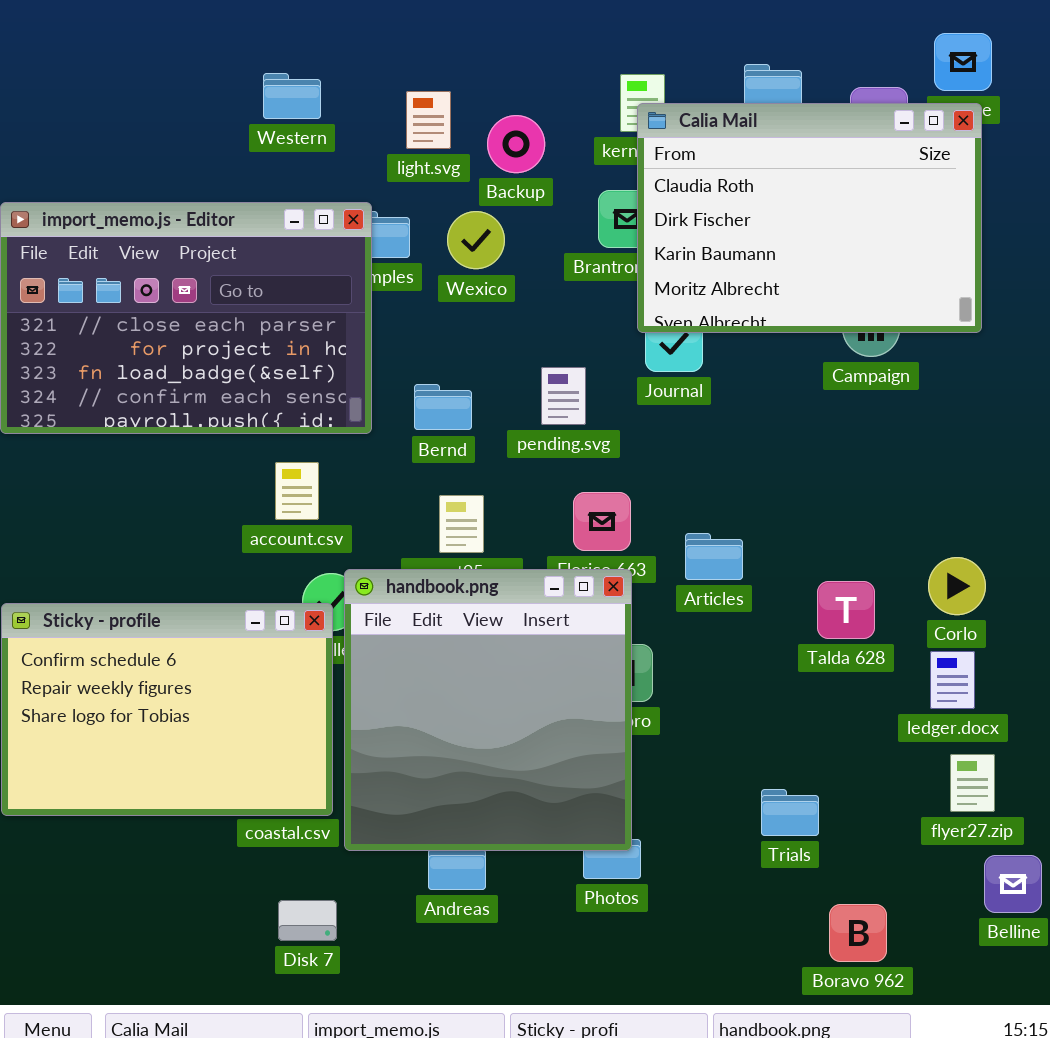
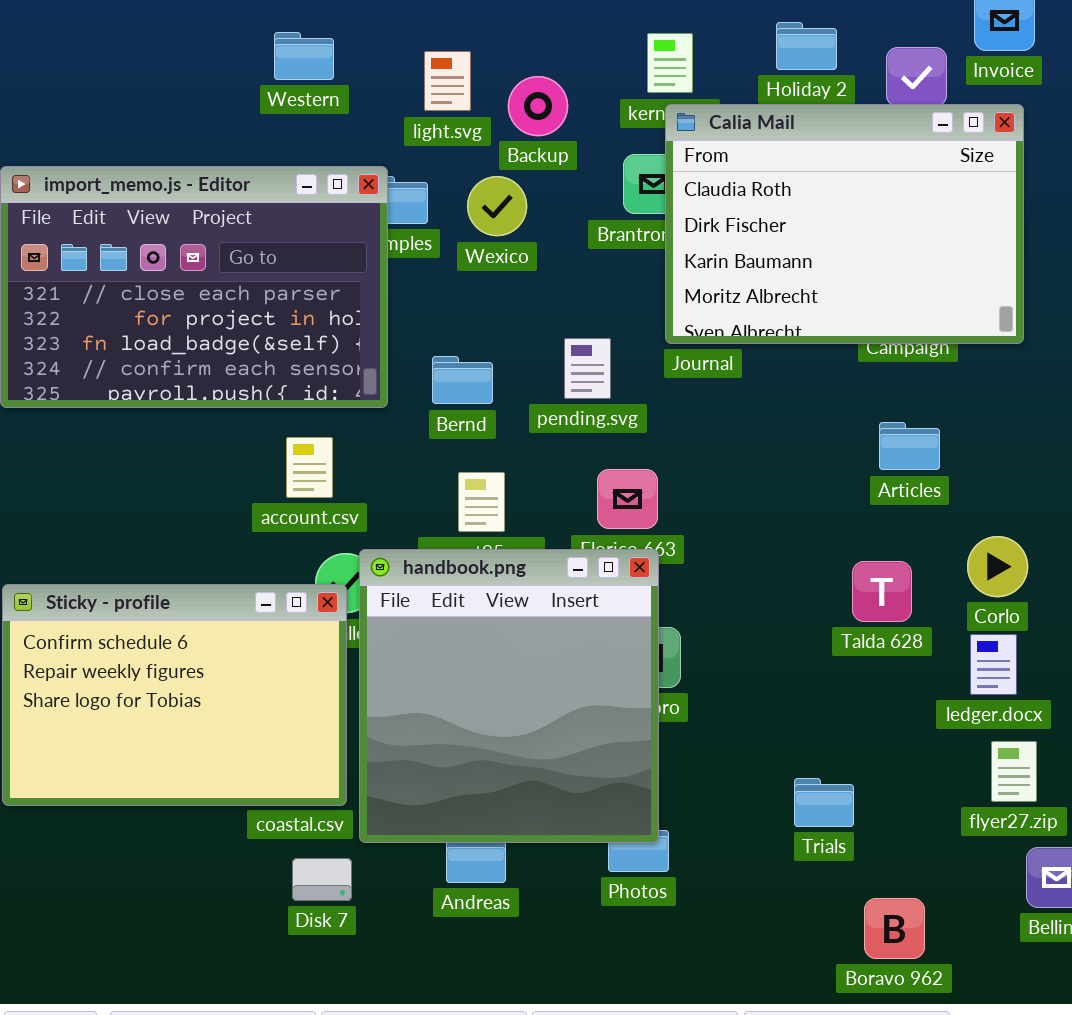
Calia Mail: [637,103,982,333] -> [665,104,1024,344], moved
Articles: [685,533,743,580] -> [879,422,940,470], moved
Disk 7: [278,900,337,941] -> [292,858,352,901], moved

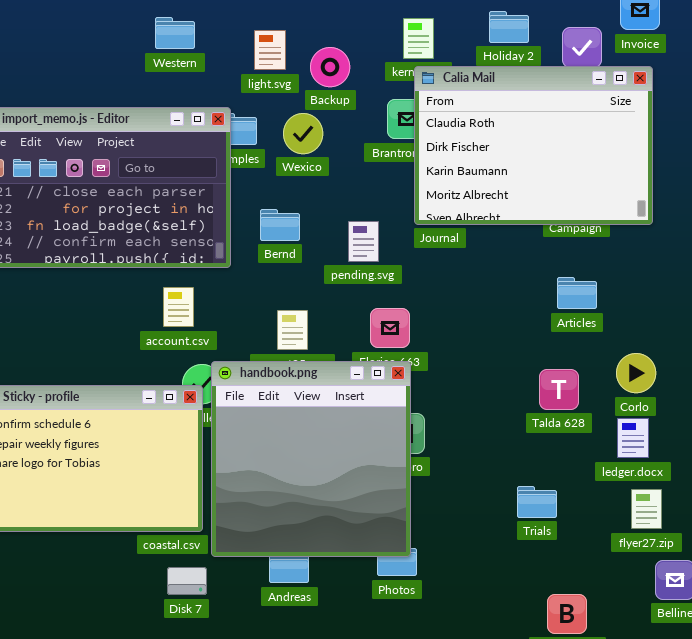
Bernd: [432,356,493,404] -> [260,209,300,241], moved
Trials: [794,778,854,827] -> [517,486,557,518], moved

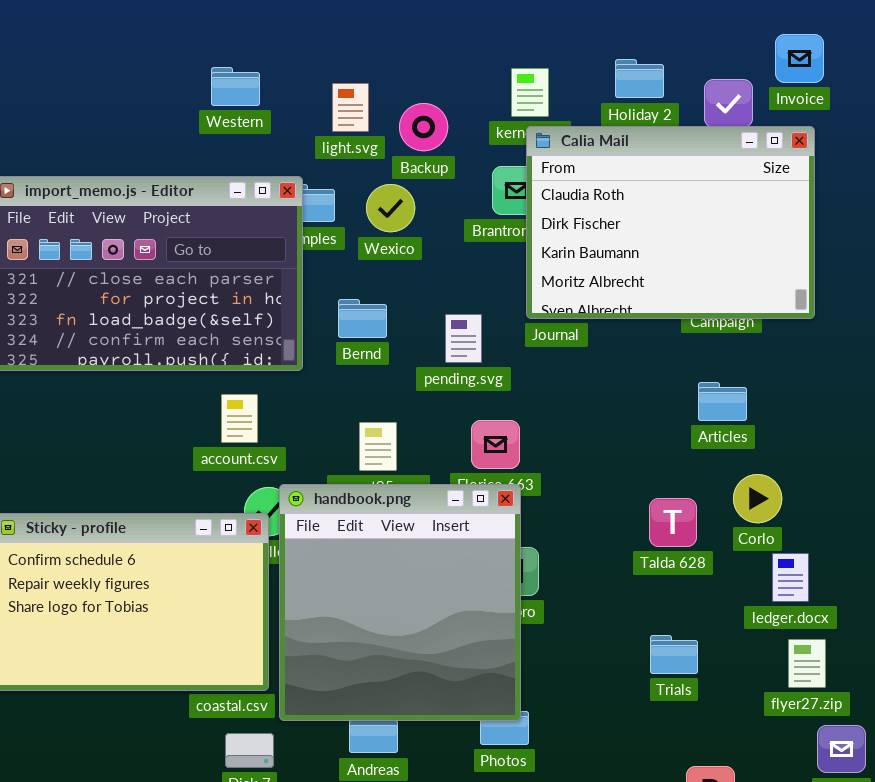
Corlo: [616,353,656,393] -> [733,474,782,523], moved
Talda 628: [539,369,579,410] -> [649,498,697,547], moved

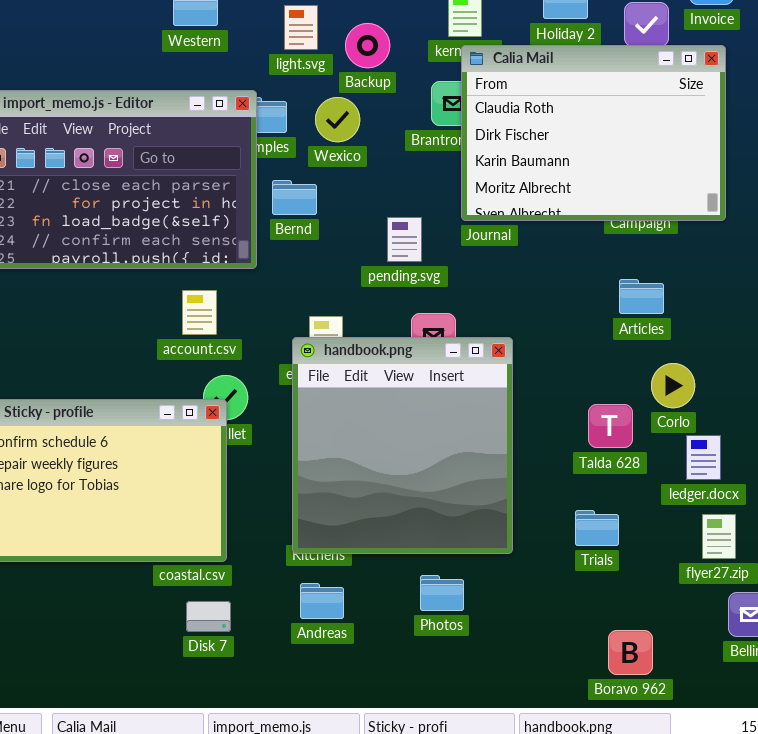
Bernd: [338,299,387,338] -> [272,180,317,215], moved
handbook.png: [279,484,521,721] -> [292,337,513,554], moved
Talda 628: [649,498,697,547] -> [588,404,633,448], moved

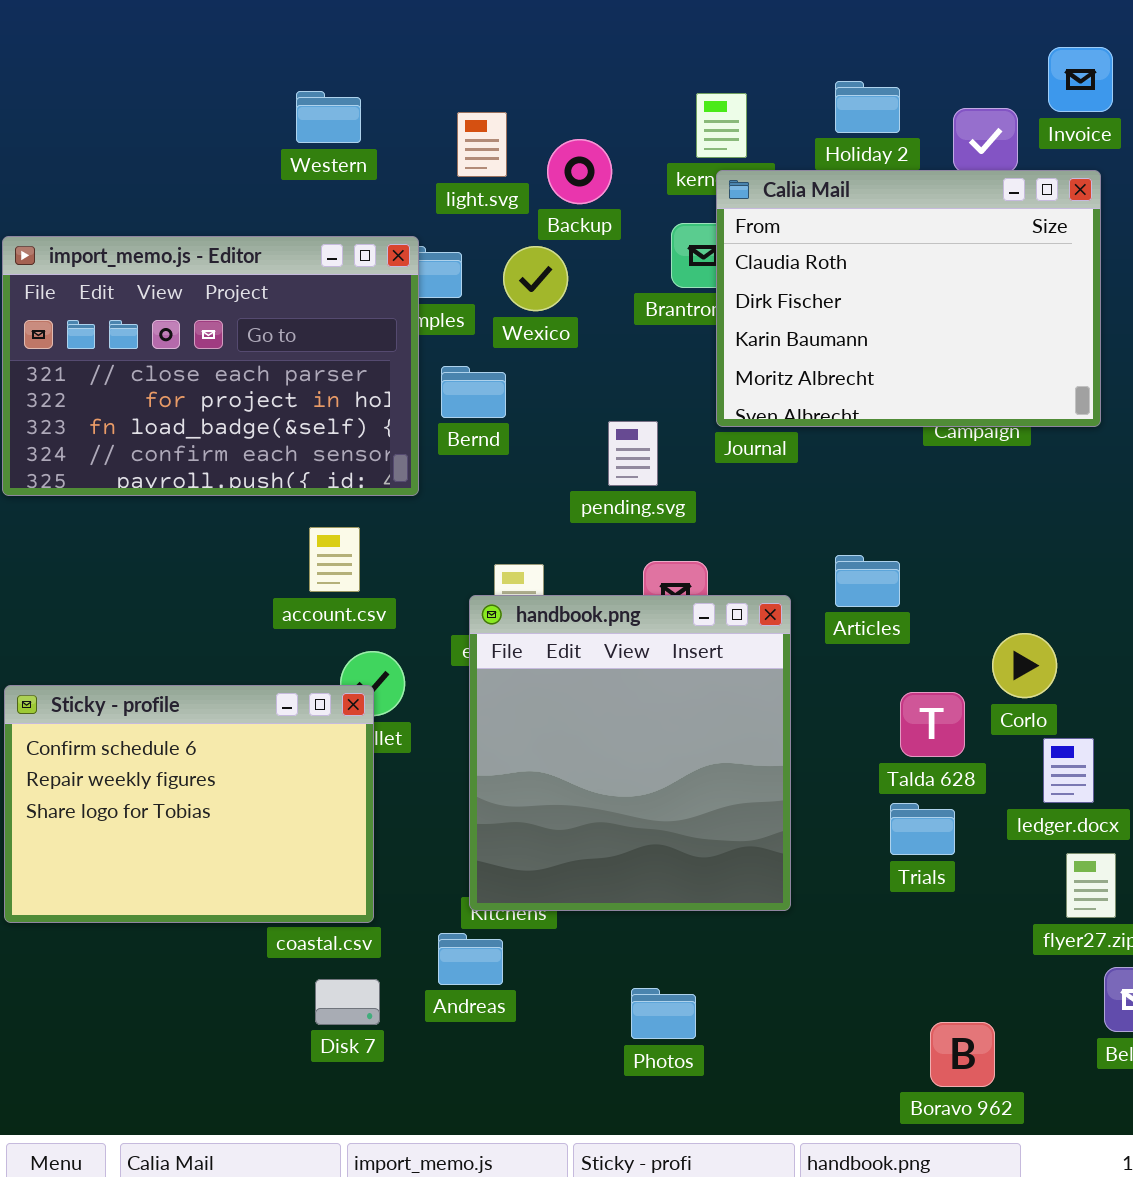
Articles: [619,279,664,314] -> [835,555,900,607], moved
Trials: [575,510,619,546] -> [890,803,955,855], moved
Photos: [420,575,464,611] -> [631,988,696,1039], moved
Andreas: [300,583,344,619] -> [438,933,503,985], moved

